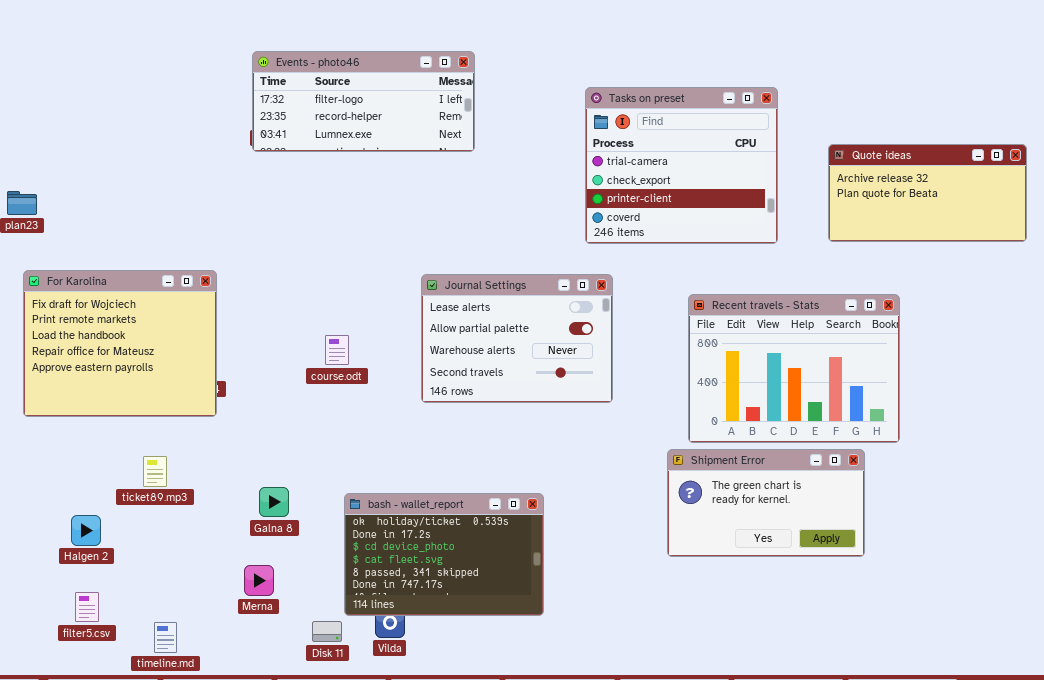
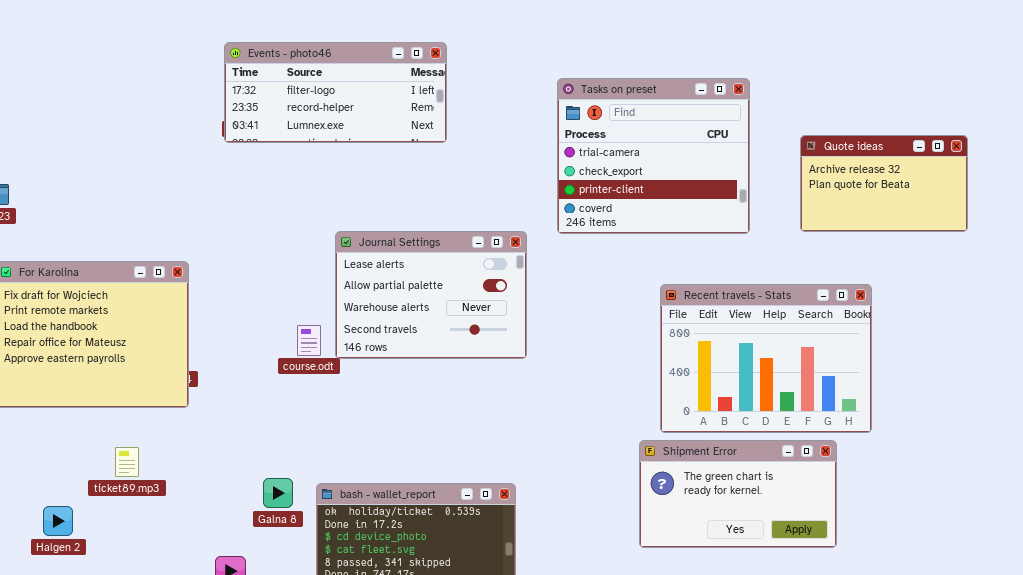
Quote ideas: [828,144,1027,242] -> [800,135,968,232], resized
Journal Settings: [421,274,613,403] -> [335,231,527,359], moved
Galna 8: [259,487,289,517] -> [263,478,293,508], moved

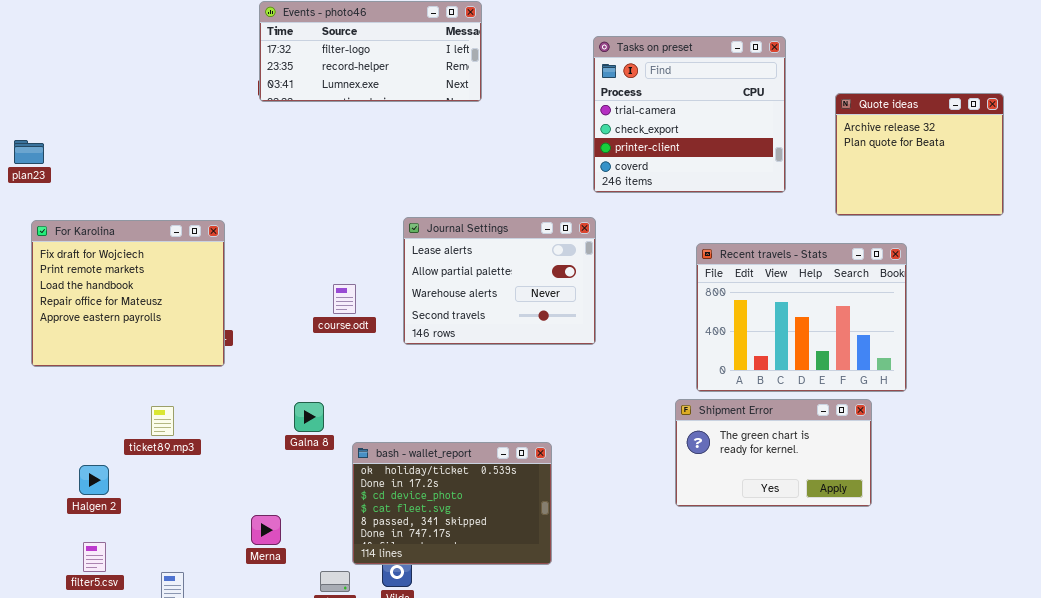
Quote ideas: [800,135,968,232] -> [835,93,1004,216], resized
Journal Settings: [335,231,527,359] -> [403,217,596,345], moved
Galna 8: [263,478,293,508] -> [294,402,324,432], moved

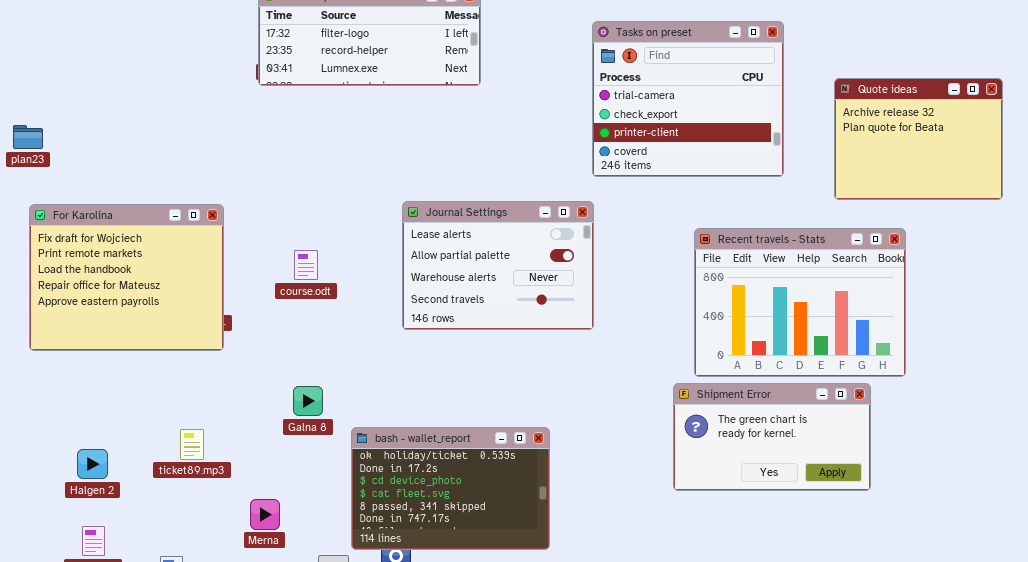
course.odt: [333,284,356,314] -> [294,250,318,280], moved
ticket89.mp3: [151,406,174,436] -> [180,429,204,460], moved

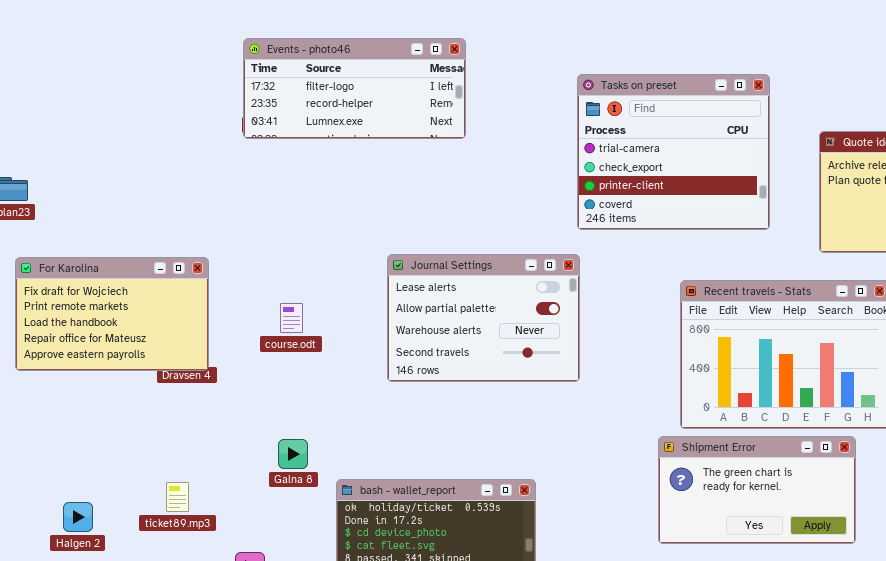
For Karolina: [29,204,224,351] -> [15,257,209,371], resized

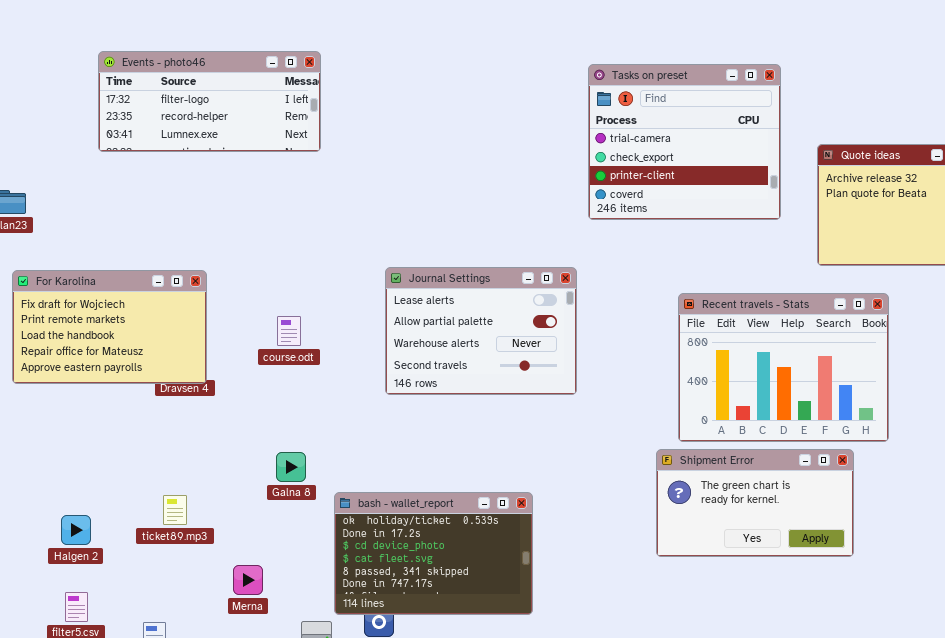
Events - photo46: [243,38,466,139] -> [98,51,321,152], moved
Tasks on preset: [577,74,770,230] -> [588,64,781,220], moved

